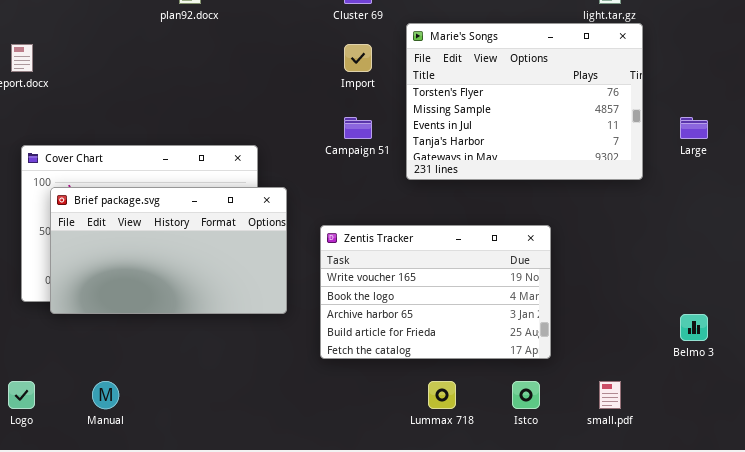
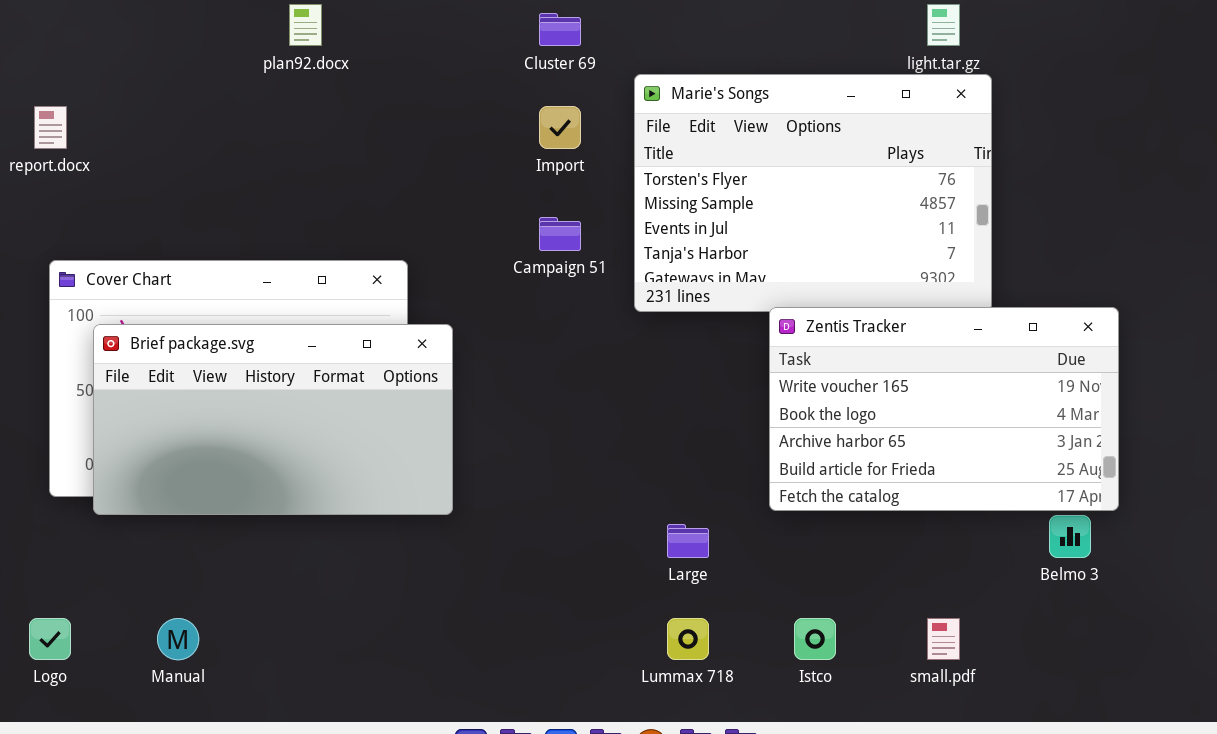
Large: [680,117,708,139] -> [667,524,709,558], moved
Zentis Tracker: [320,225,551,359] -> [769,307,1119,511], moved

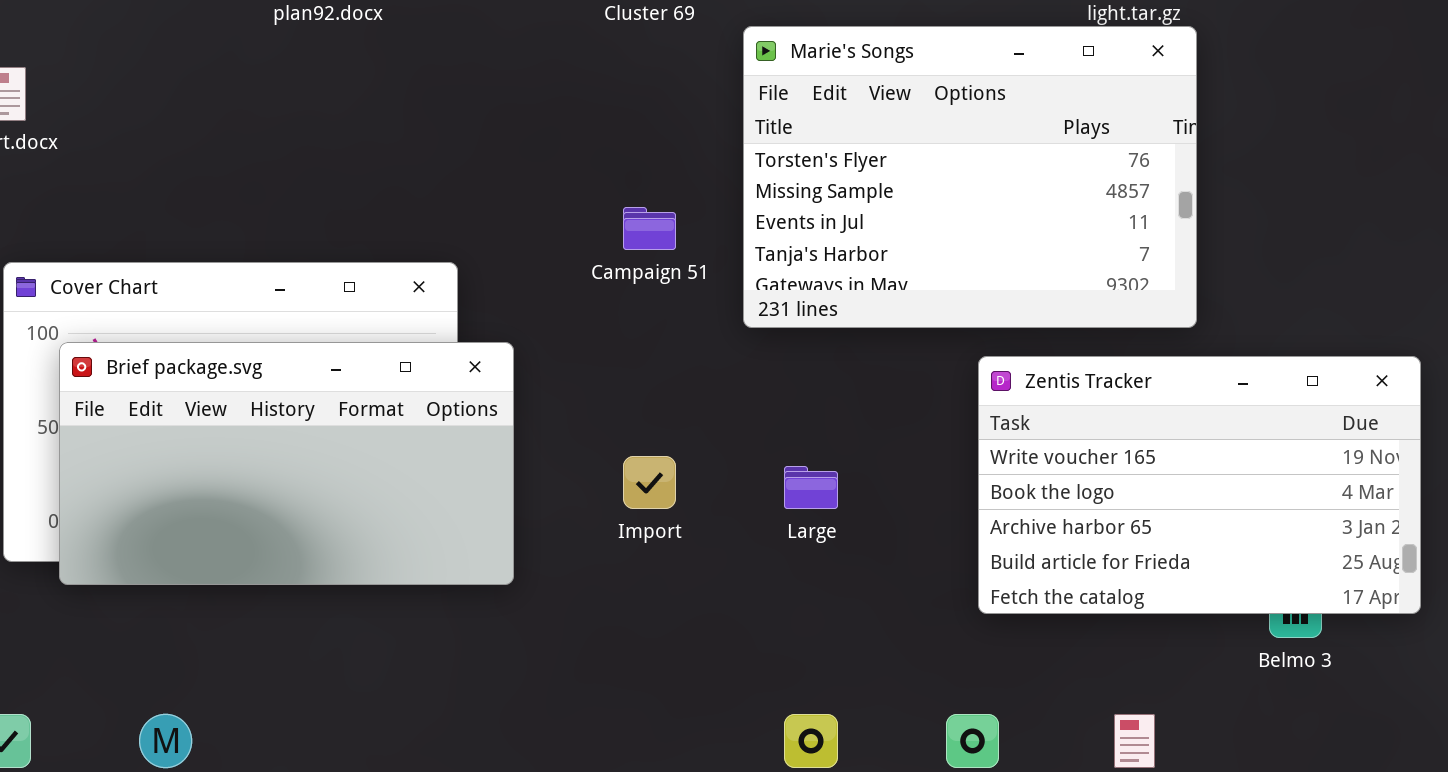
Import: [539,106,581,149] -> [623,456,676,509], moved
Zentis Tracker: [769,307,1119,511] -> [978,356,1421,614], moved
Large: [667,524,709,558] -> [784,466,838,509], moved

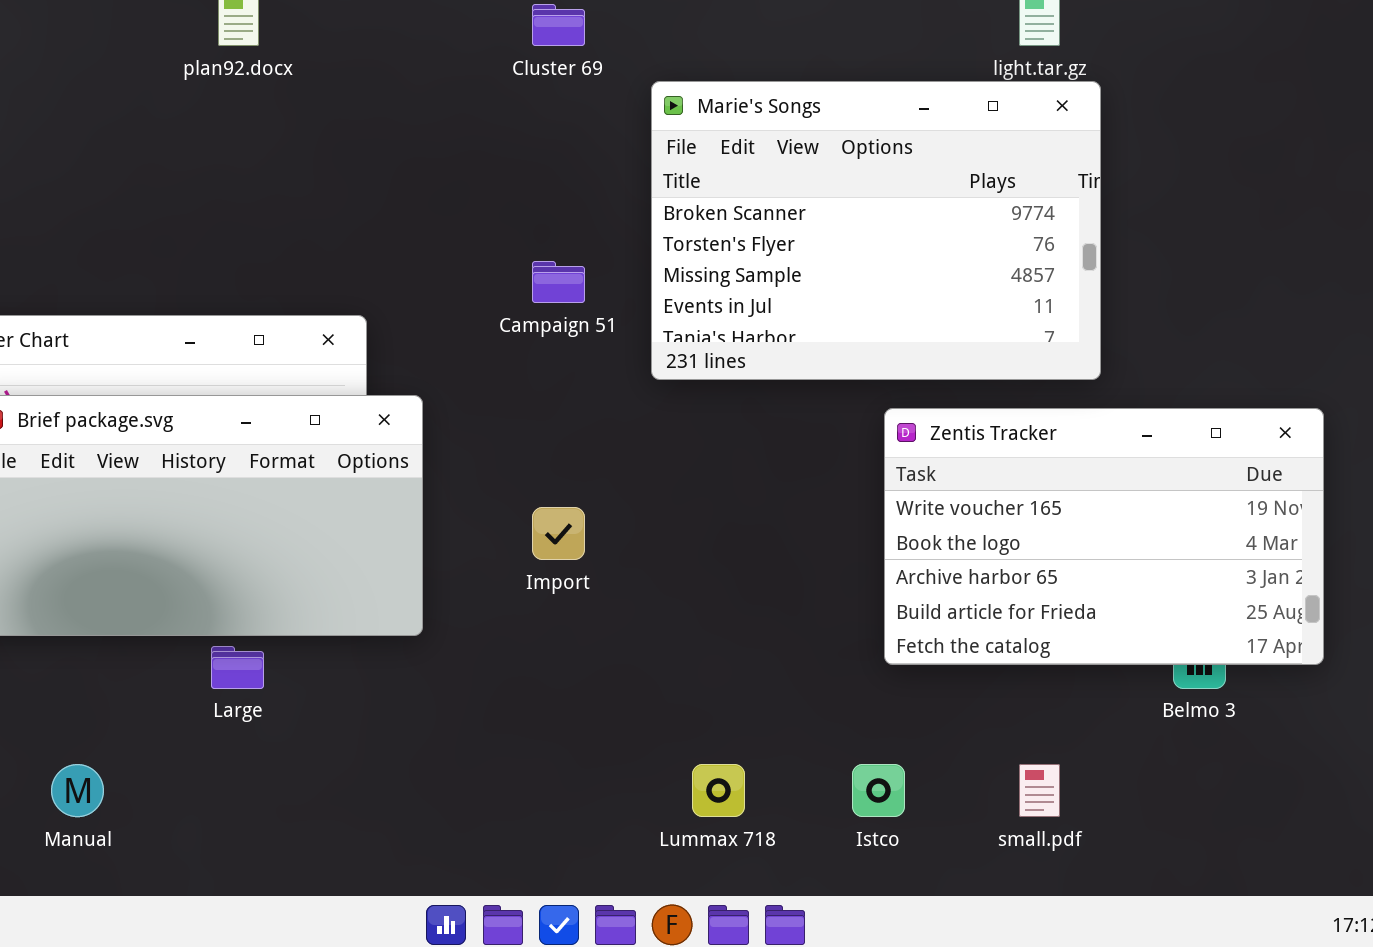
Marie's Songs: [743,26,1197,328] -> [651,81,1101,380], scrolled up 1 row
Large: [784,466,838,509] -> [211,646,264,689], moved

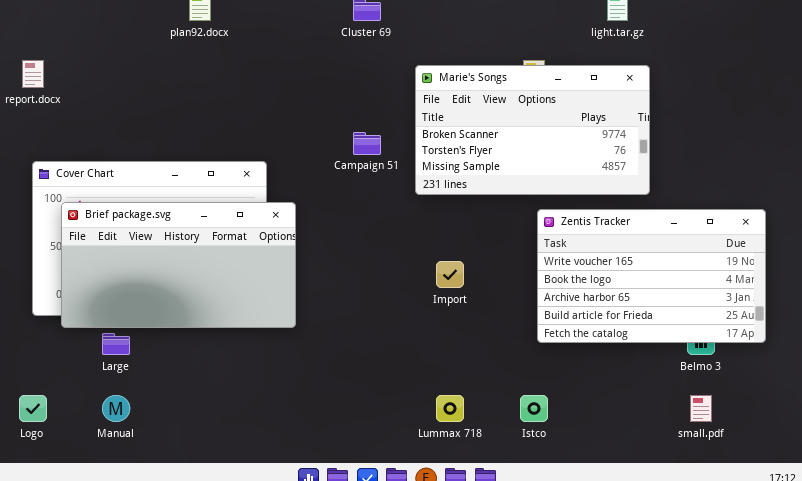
Marie's Songs: [651,81,1101,380] -> [415,65,650,195], resized
Import: [532,507,585,560] -> [436,261,464,288], moved
Large: [211,646,264,689] -> [102,333,130,355], moved
small.pdf: [1019,764,1060,817] -> [690,395,712,422], moved

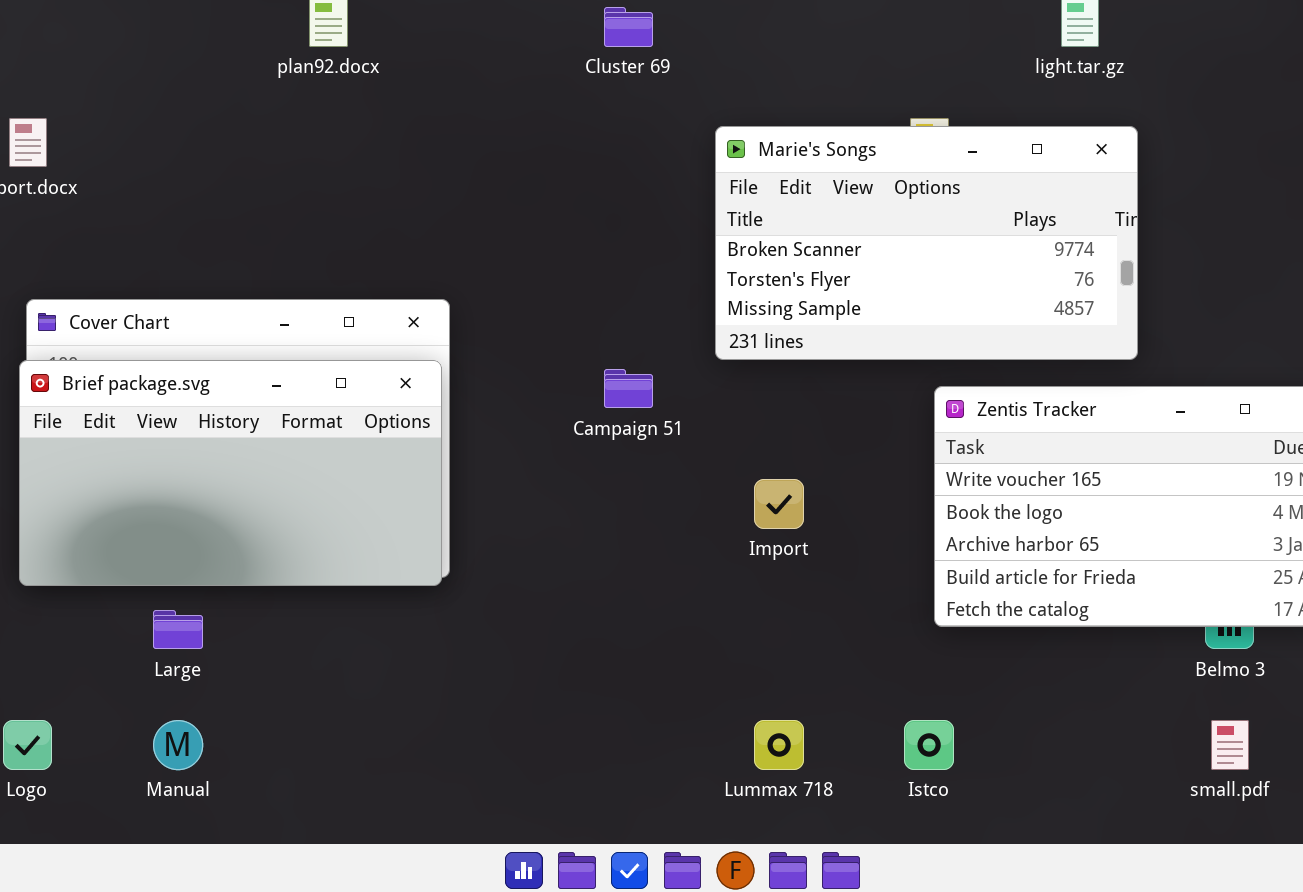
Campaign 51: [353,132,381,155] -> [604,369,653,408], moved
Brief package.svg: [61,202,296,328] -> [19,360,442,586], moved

